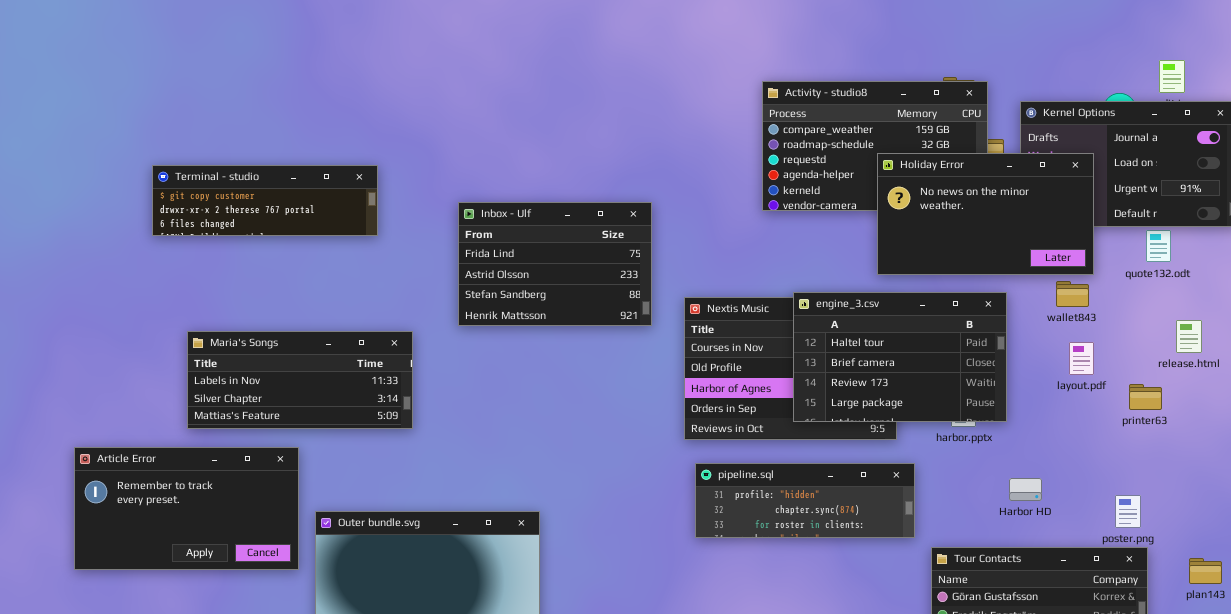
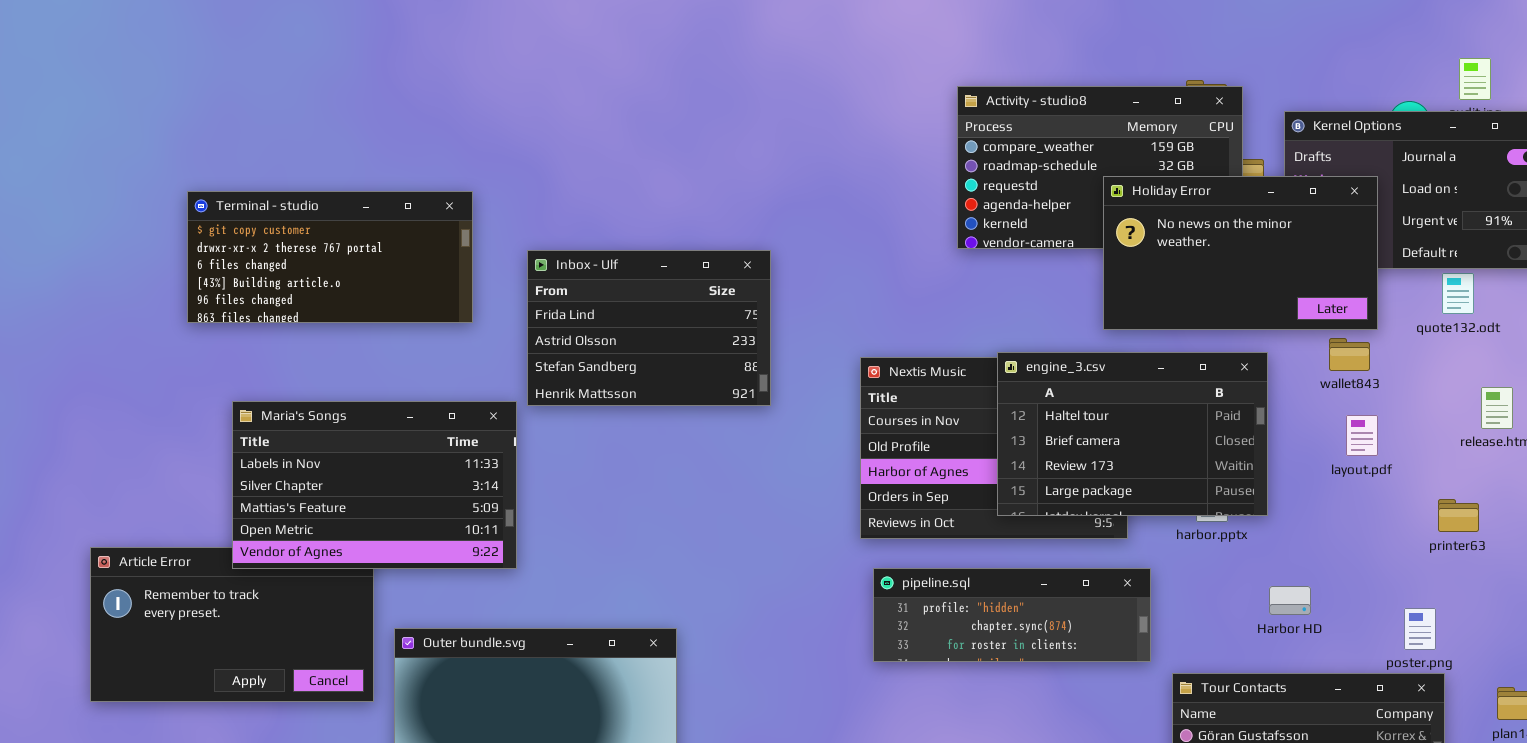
Terminal - studio: [152,165,378,236] -> [187,191,473,323], resized
Inbox - Ulf: [458,202,652,326] -> [527,250,771,406], moved
Maria's Songs: [187,331,413,429] -> [232,401,517,569], resized
printer63: [1129,384,1162,410] -> [1438,499,1479,532], moved

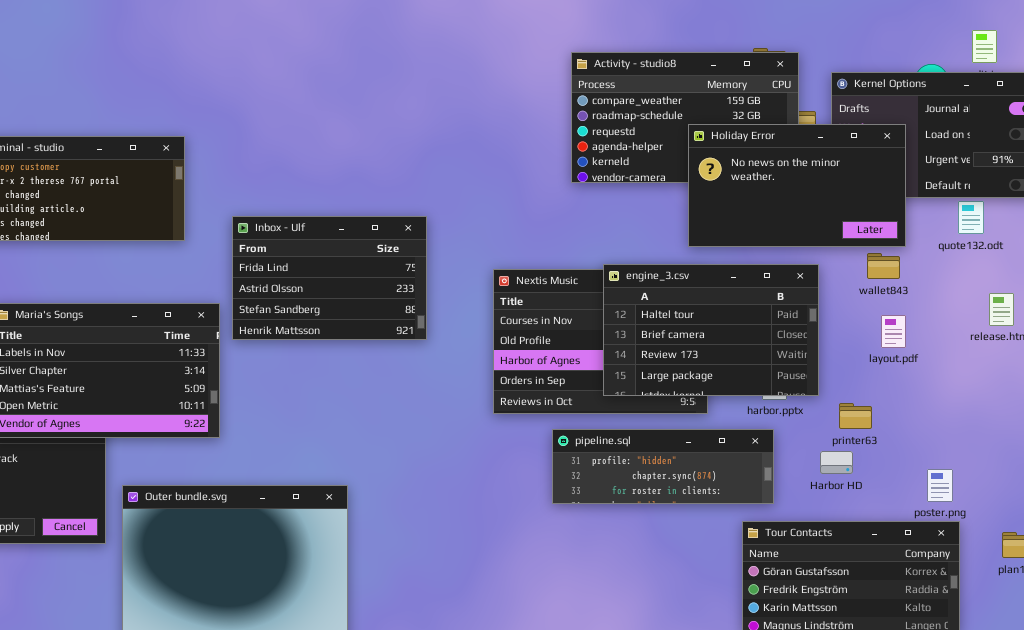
Inbox - Ulf: [527,250,771,406] -> [232,216,427,340], moved
printer63: [1438,499,1479,532] -> [839,403,872,429], moved
pipeline.sql: [873,568,1151,662] -> [552,429,774,504], moved

